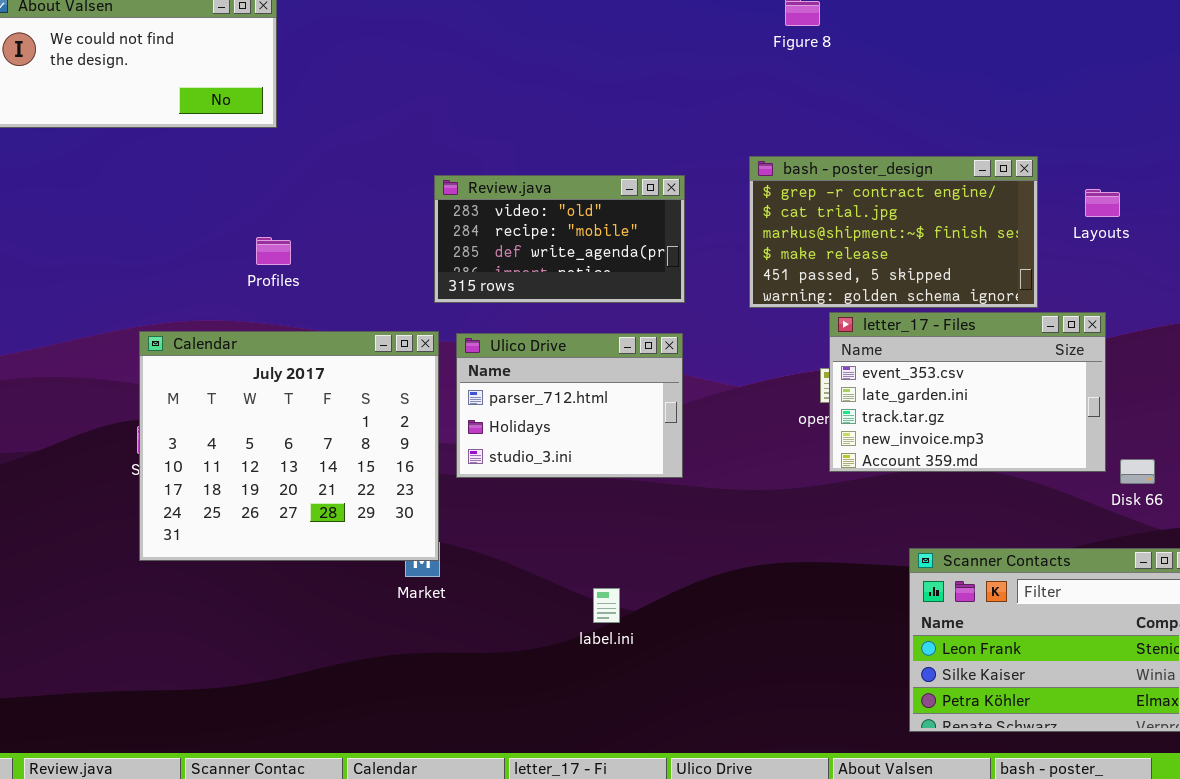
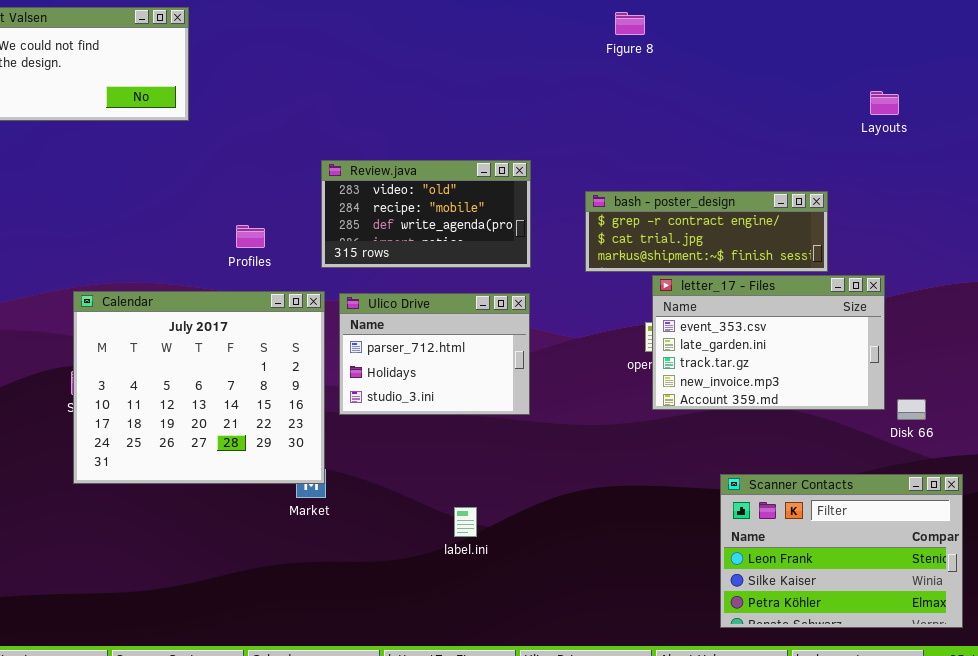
bash - poster_design: [749,156,1038,308] -> [585,191,828,272], resized
Layouts: [1085,189,1120,217] -> [870,91,899,115], moved
Profiles: [256,237,291,265] -> [236,225,265,248], moved

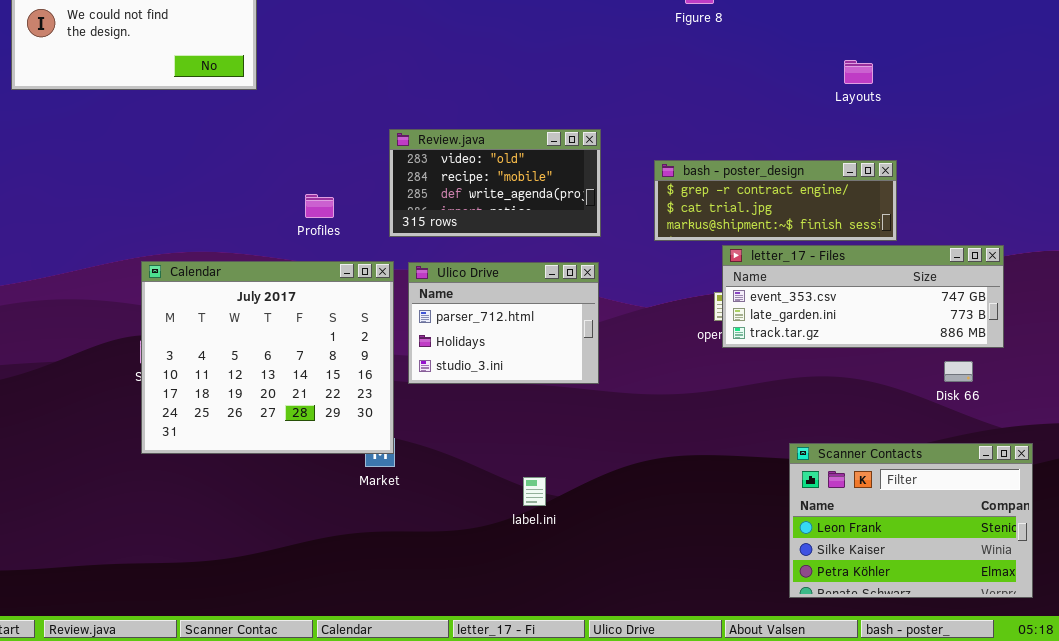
Layouts: [870,91,899,115] -> [844,60,873,84], moved
letter_17 - Files: [652,275,885,410] -> [722,245,1004,348], resized
Disk 66: [897,399,926,420] -> [944,361,973,382], moved

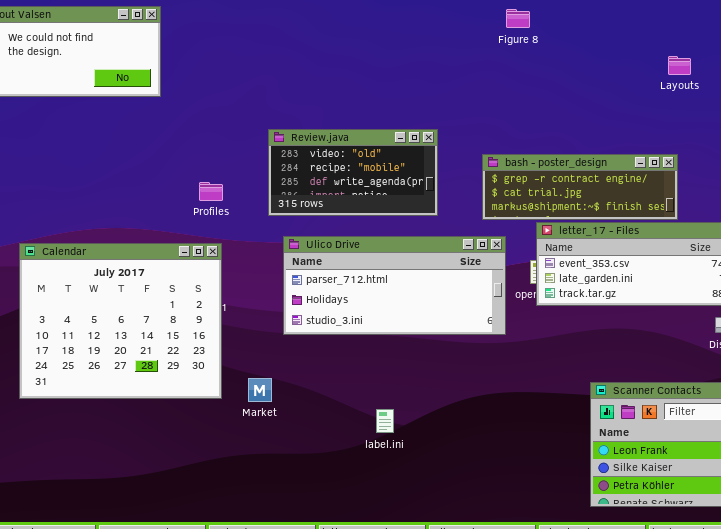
Layouts: [844,60,873,84] -> [668,56,691,75], moved
Calendar: [141,261,394,454] -> [19,243,222,399], moved
Ulico Drive: [408,262,599,384] -> [283,236,506,335], resized

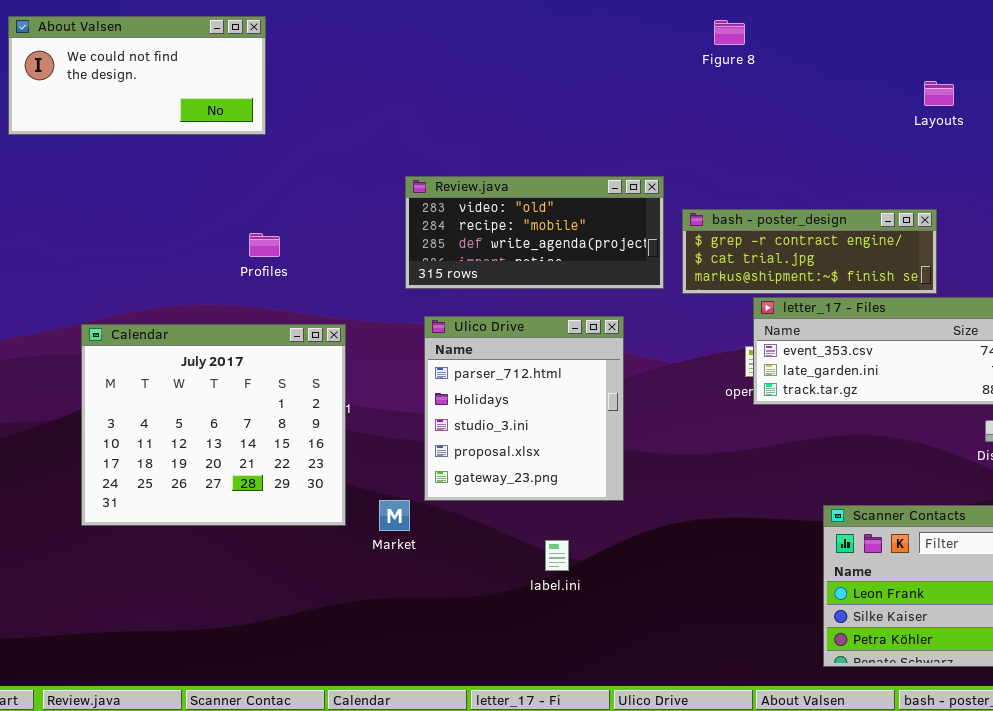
Review.java: [268,129,438,216] -> [405,176,664,289], resized
Profiles: [199,182,223,201] -> [249,233,280,257], moved
Ulico Drive: [283,236,506,335] -> [424,316,624,501], resized

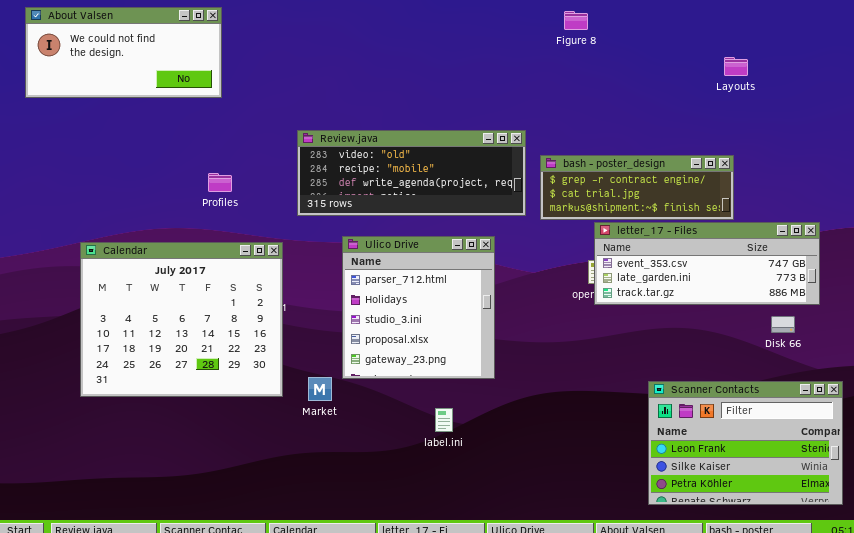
Review.java: [405,176,664,289] -> [297,130,526,216], resized

